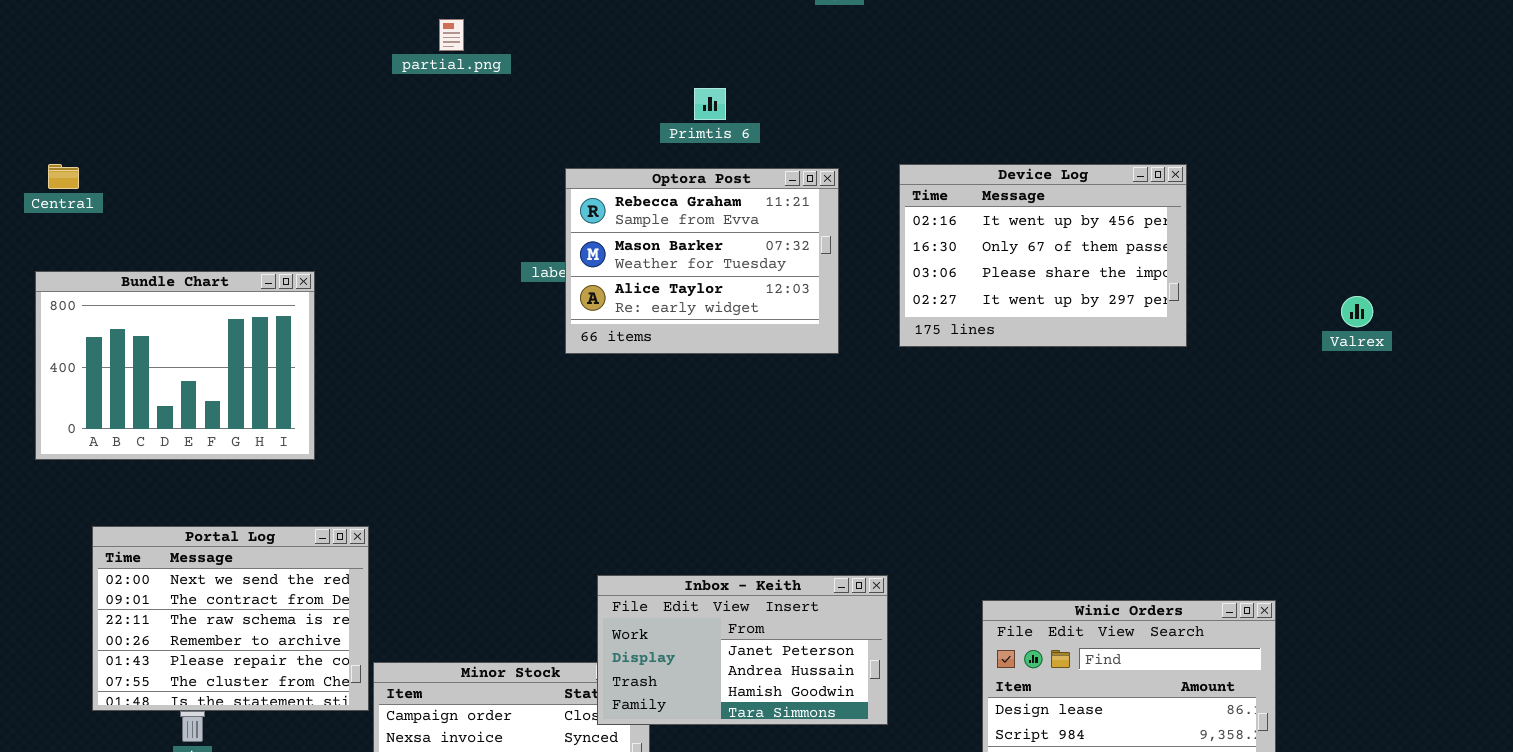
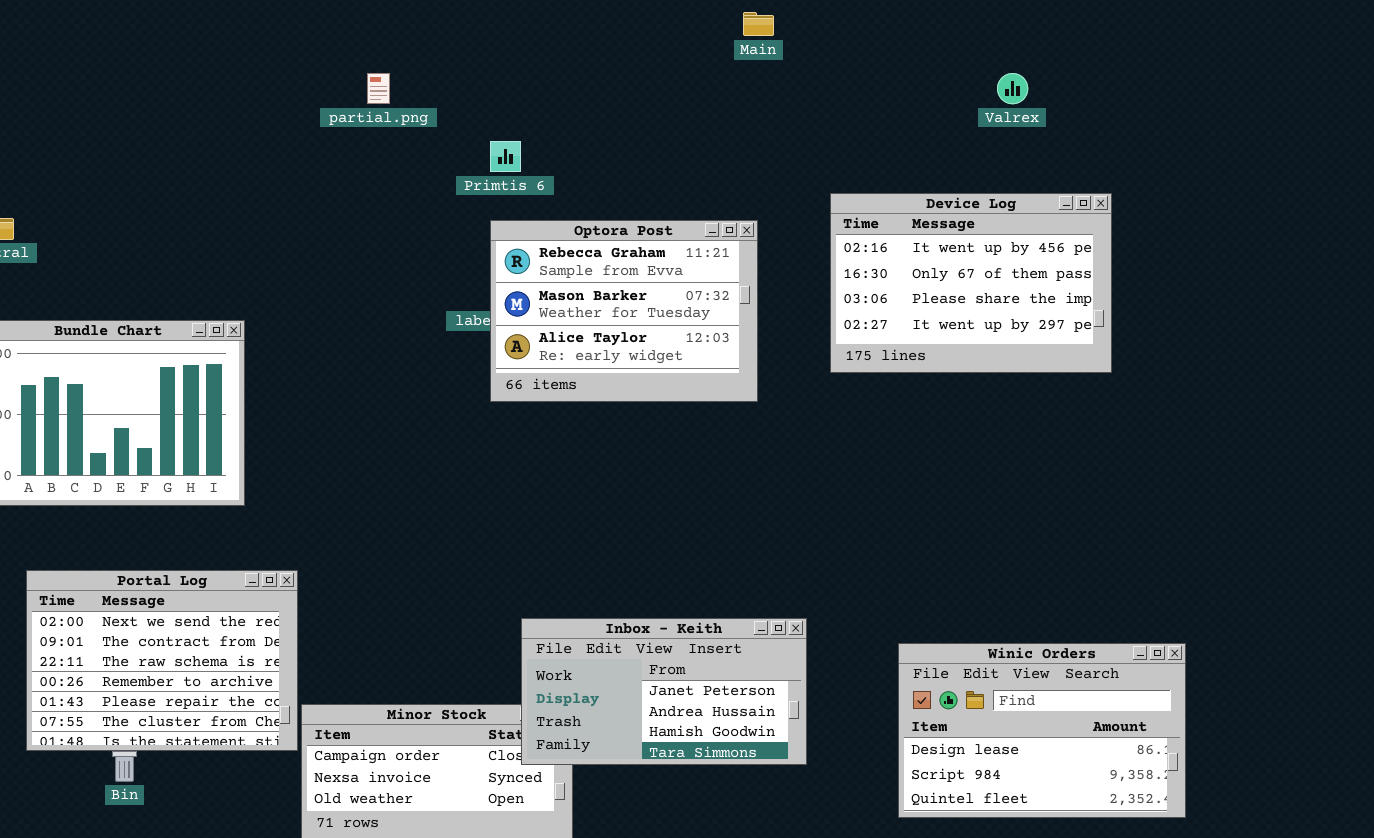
Primtis 6: [694,88,726,120] -> [490,141,521,172], moved
Device Log: [899,164,1187,347] -> [830,193,1112,373], moved
Valrex: [1341,296,1373,327] -> [997,73,1028,104], moved

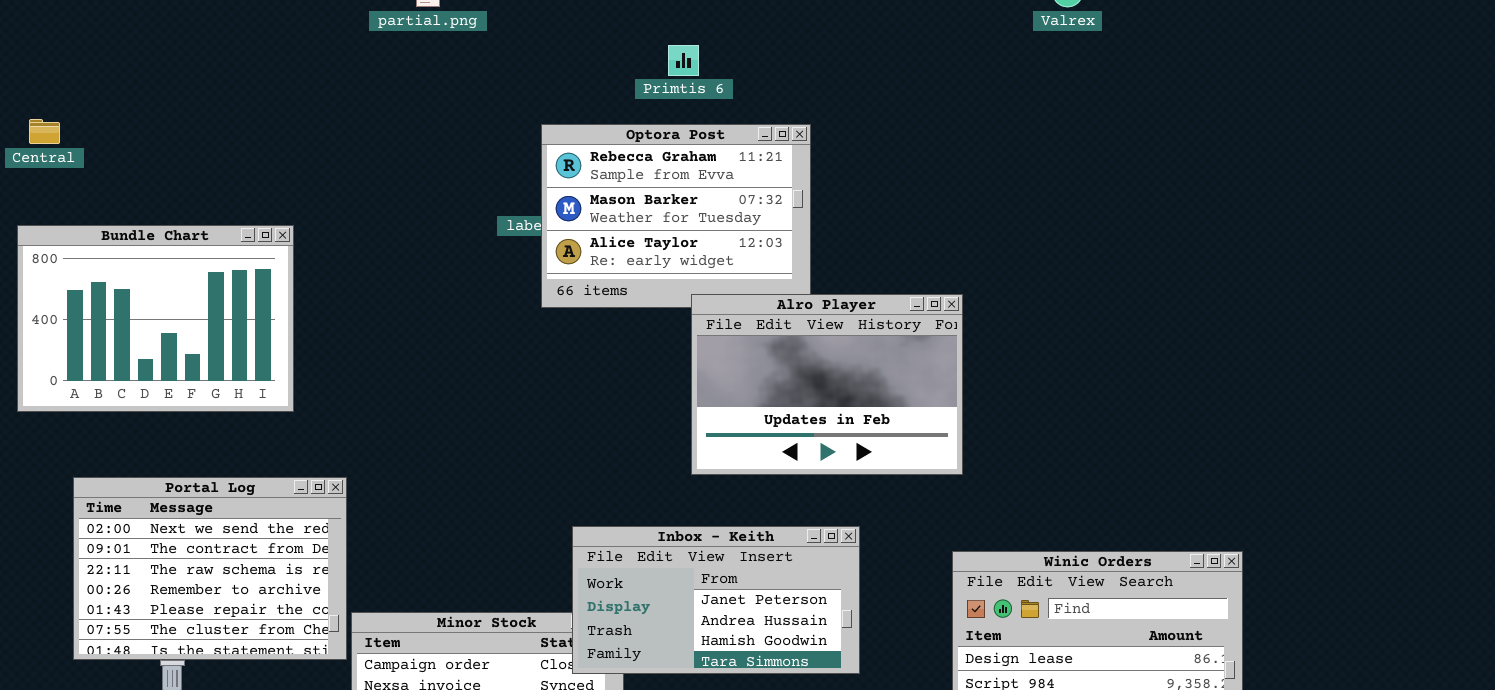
Primtis 6: [490,141,521,172] -> [668,45,699,76], moved
Device Log: [830,193,1112,373] -> none, closed
Alro Player: none -> [691,294,963,475], opened

